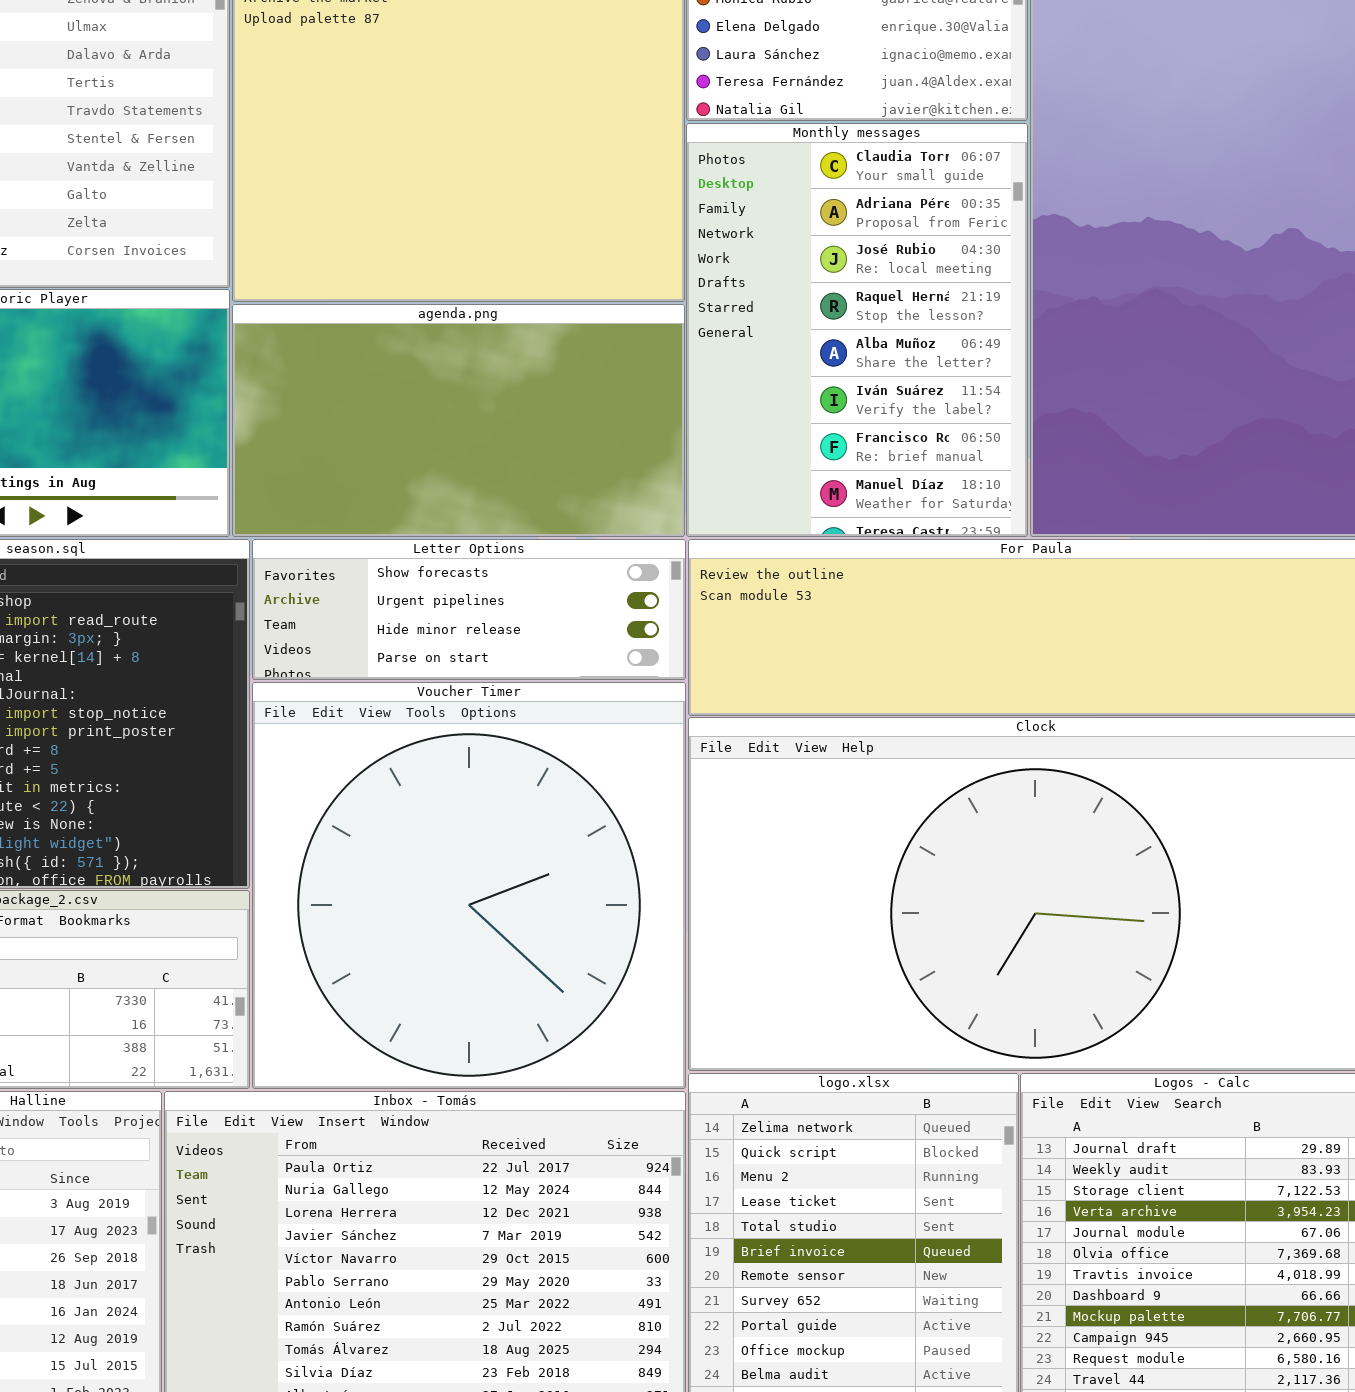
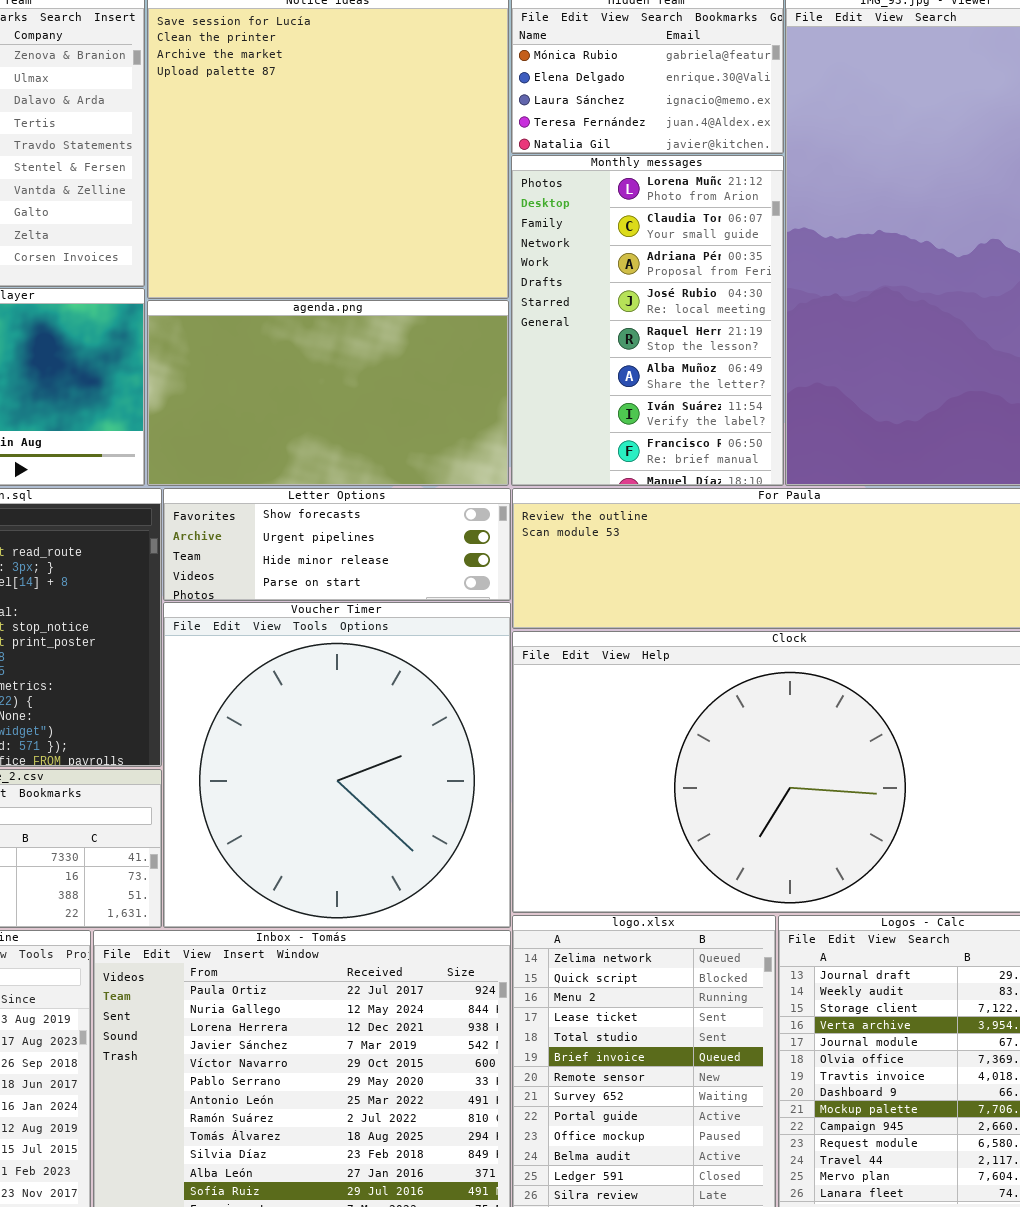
Monthly messages: [686,123,1028,537] -> [511,155,784,486], scrolled up 1 row

